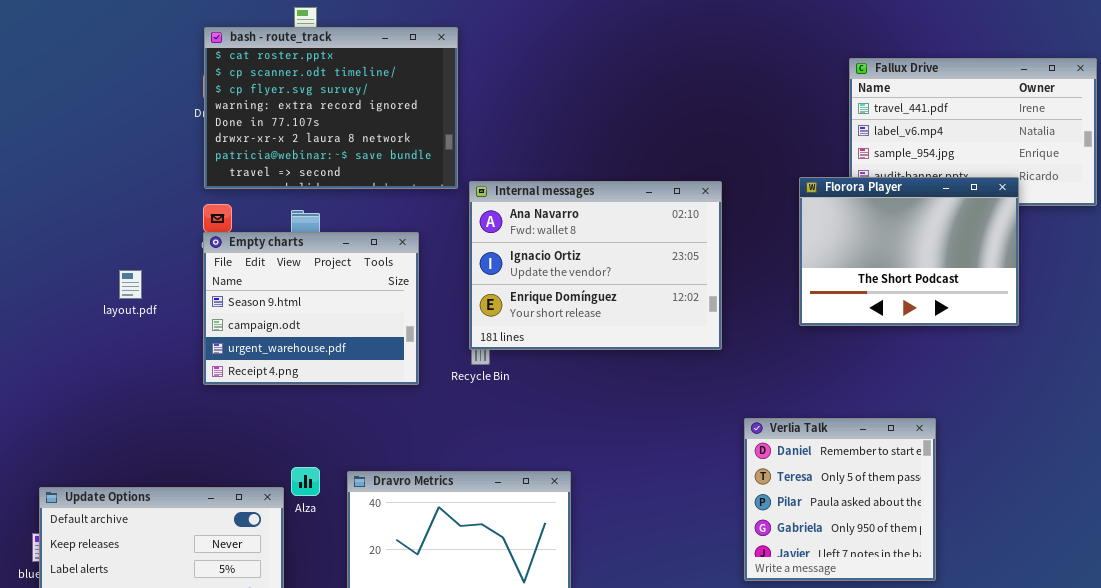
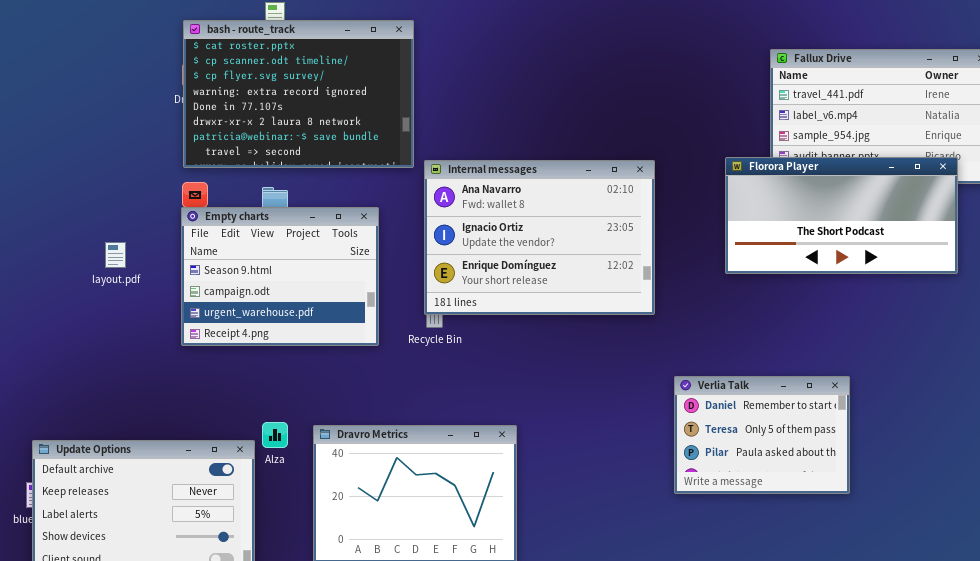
Florora Player: [799,177,1019,326] -> [725,157,958,274], resized
Verlia Talk: [744,418,936,581] -> [674,376,850,494], resized

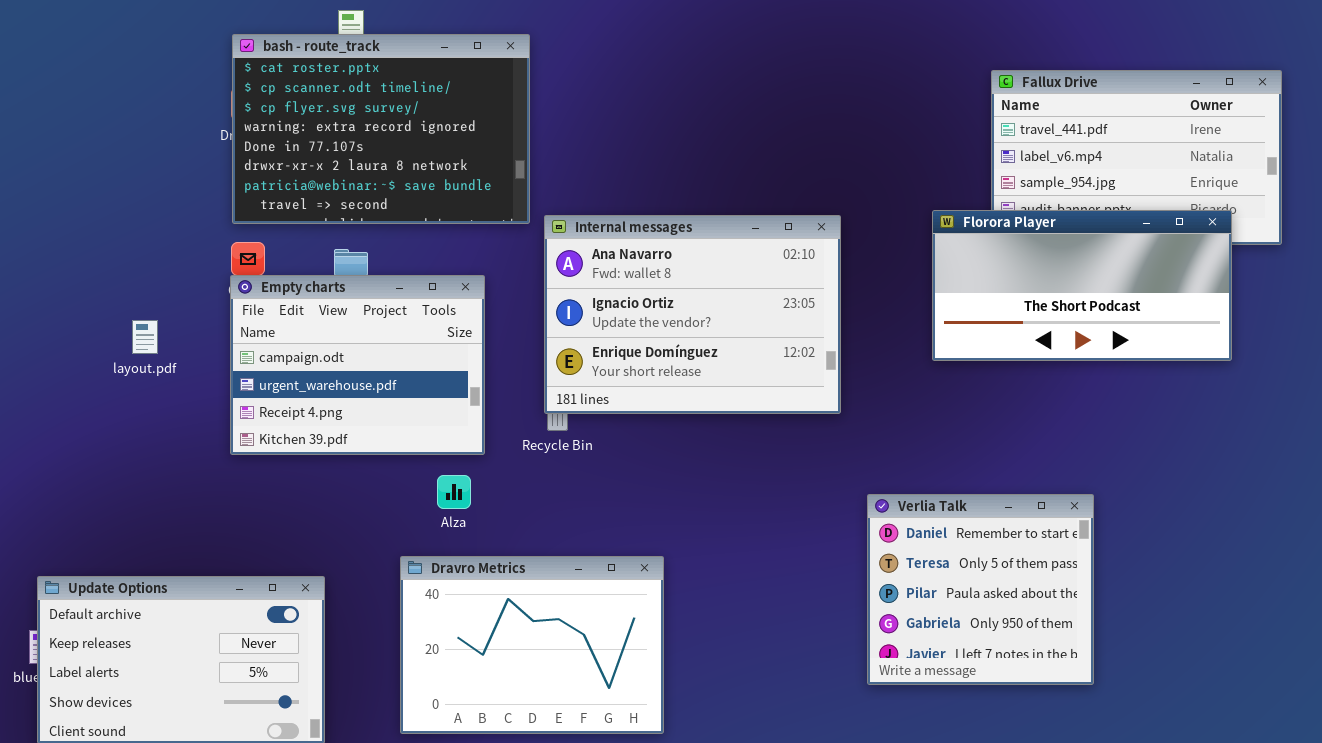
Empty charts: [181,207,379,346] -> [230,275,485,455], scrolled down 1 row
Verlia Talk: [674,376,850,494] -> [867,494,1094,685], resized
Alza: [262,422,288,448] -> [437,475,471,509], moved

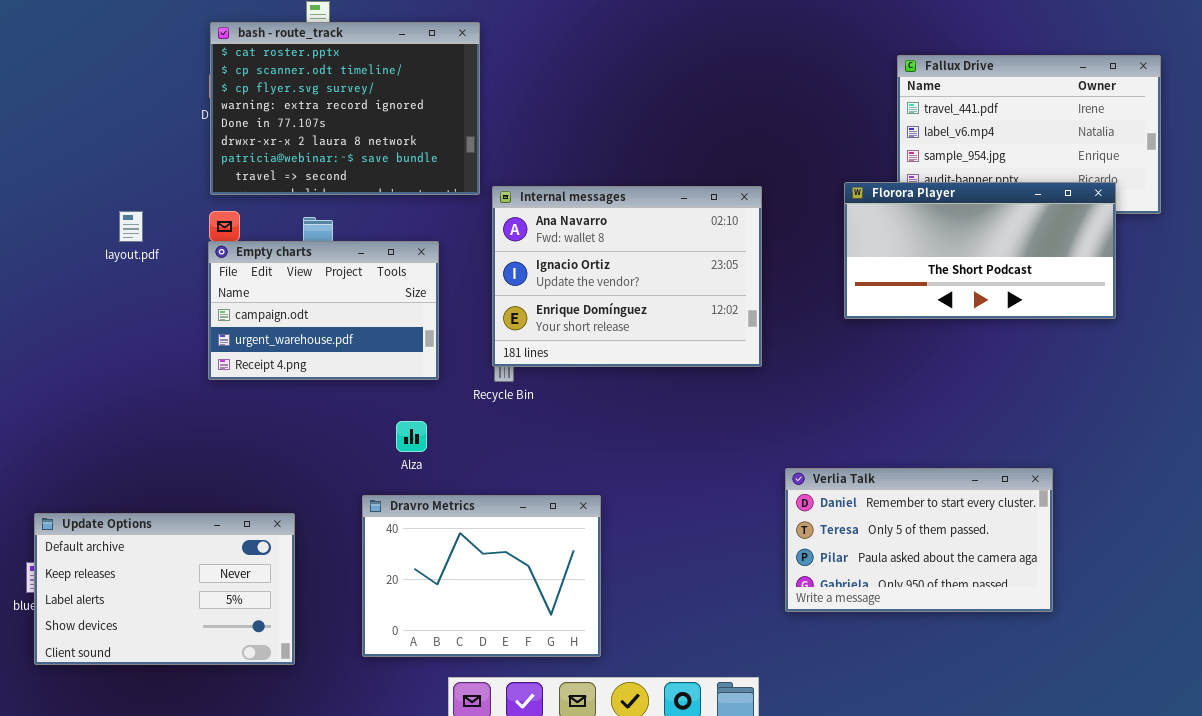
Empty charts: [230,275,485,455] -> [208,241,439,380], resized
layout.pdf: [132,320,158,354] -> [119,211,143,242], moved
Verlia Talk: [867,494,1094,685] -> [785,468,1053,612], resized

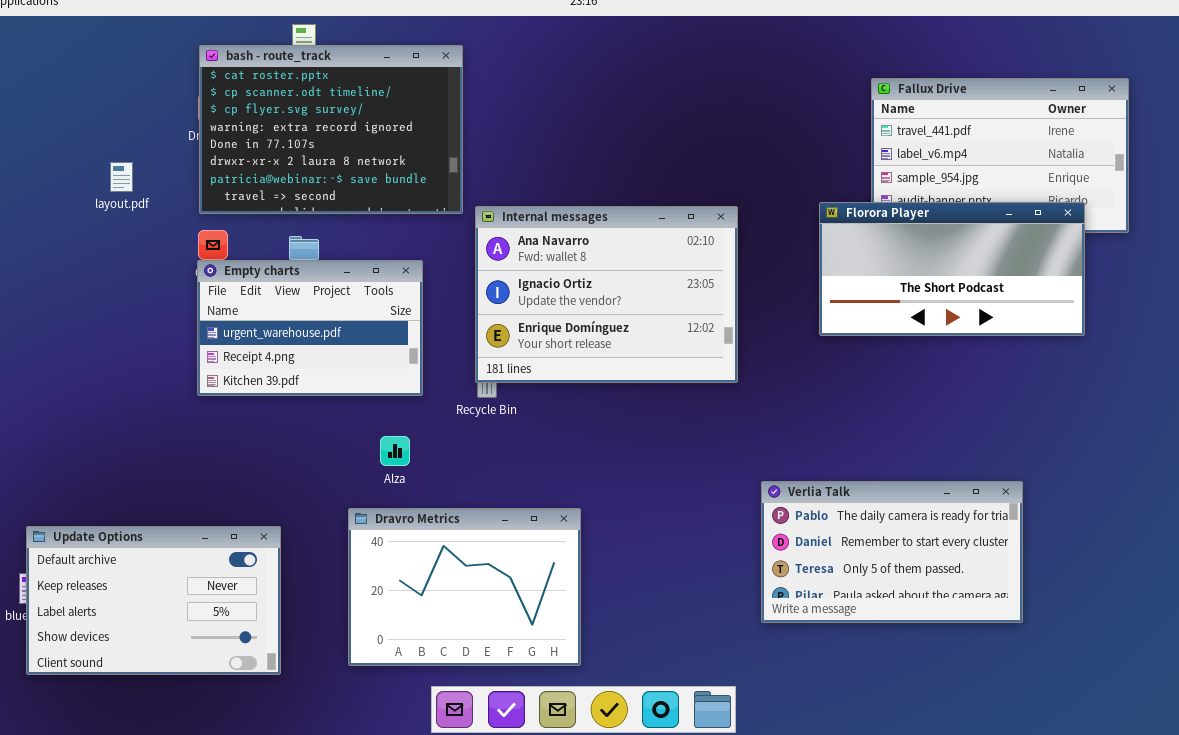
layout.pdf: [119,211,143,242] -> [110,162,133,192], moved
Empty charts: [208,241,439,380] -> [197,260,423,396], scrolled down 1 row
Verlia Talk: [785,468,1053,612] -> [761,481,1023,623], scrolled up 1 row

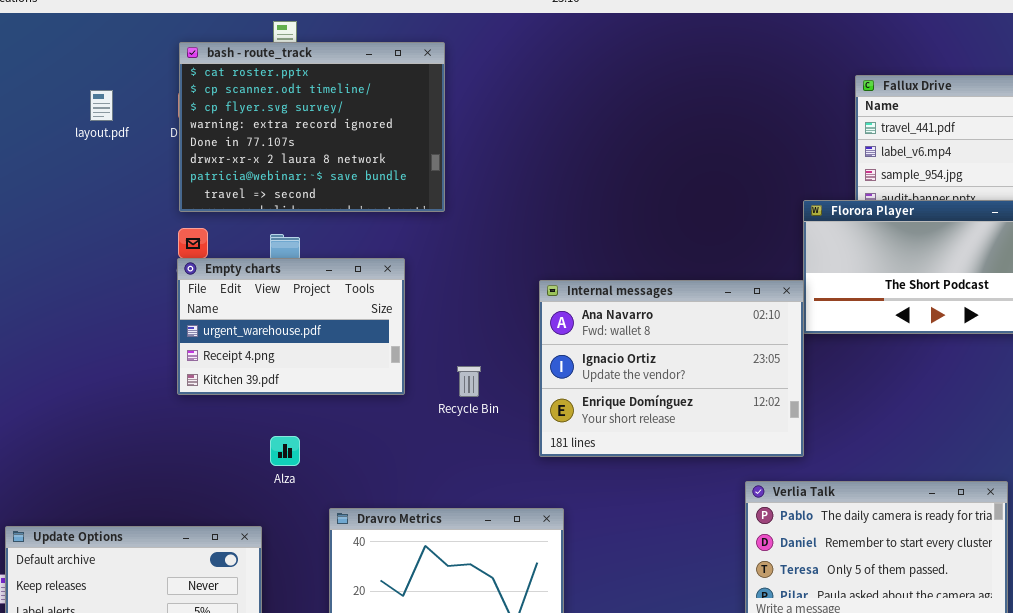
layout.pdf: [110,162,133,192] -> [90,90,113,121], moved
Internal messages: [475,206,738,383] -> [539,280,804,457], moved
Alza: [380,436,410,466] -> [270,436,300,466], moved

